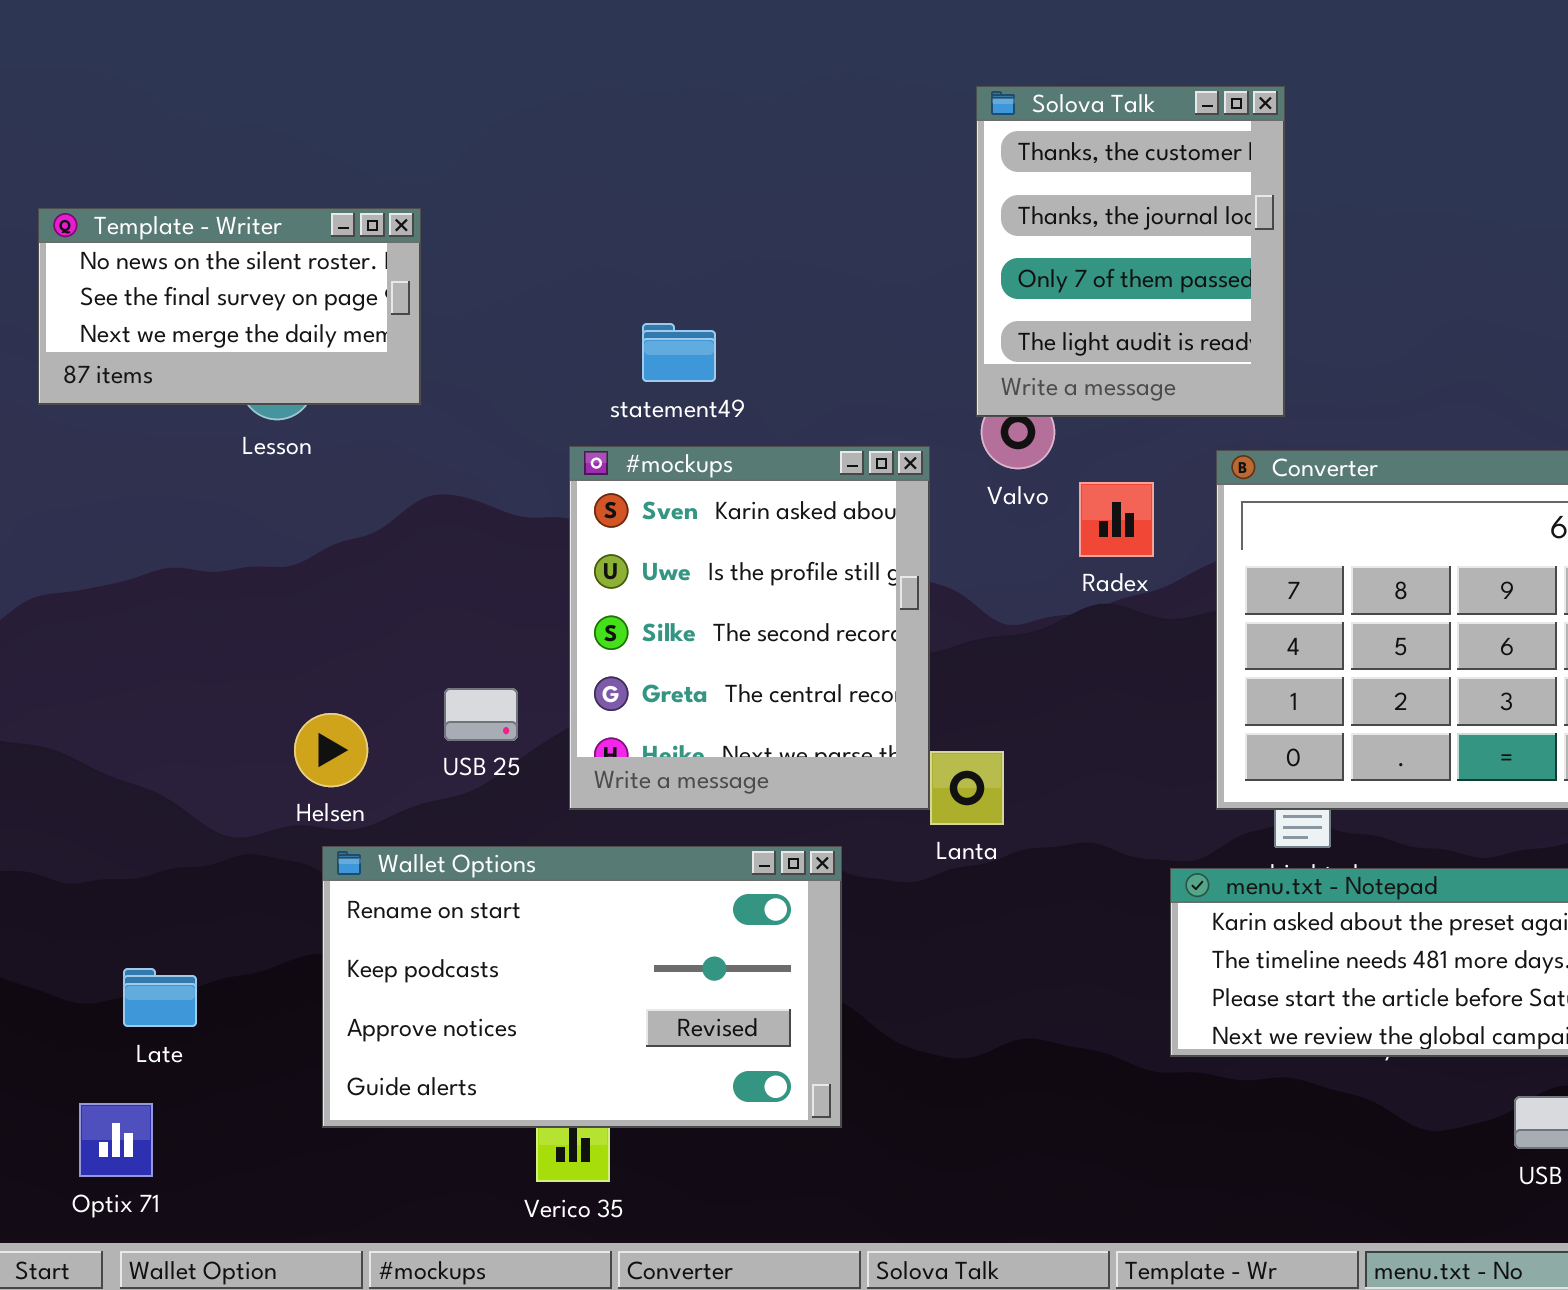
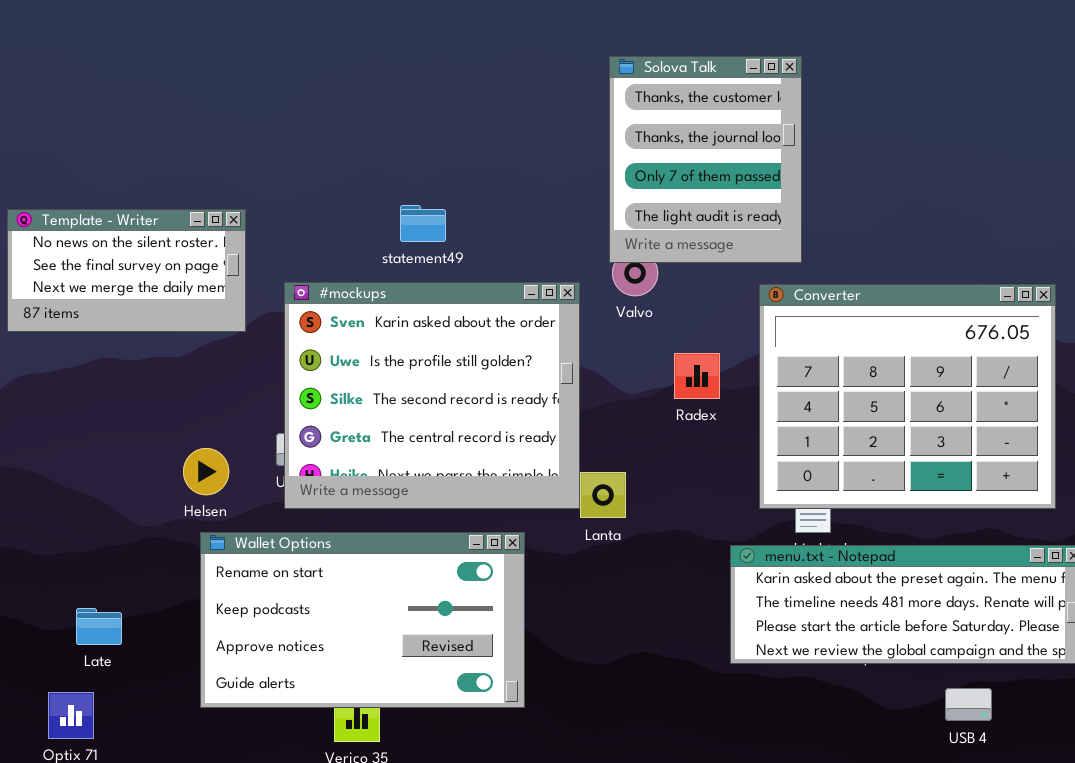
Template - Writer: [38,208,421,405] -> [7,209,246,332], moved
#mockups: [569,446,930,810] -> [284,282,580,509], resized
Radex: [1079,482,1154,557] -> [674,353,720,399], moved

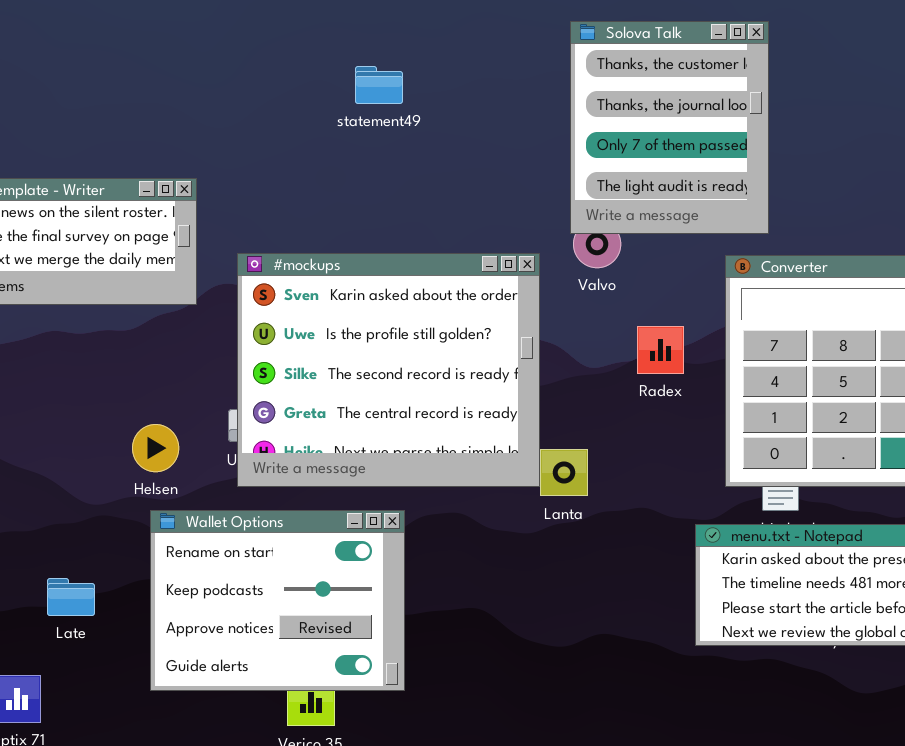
statement49: [400,205,446,242] -> [355,66,403,104], moved
Wallet Options: [200,532,525,708] -> [150,510,405,691], resized
Late: [76,608,122,645] -> [47,578,95,616], moved

